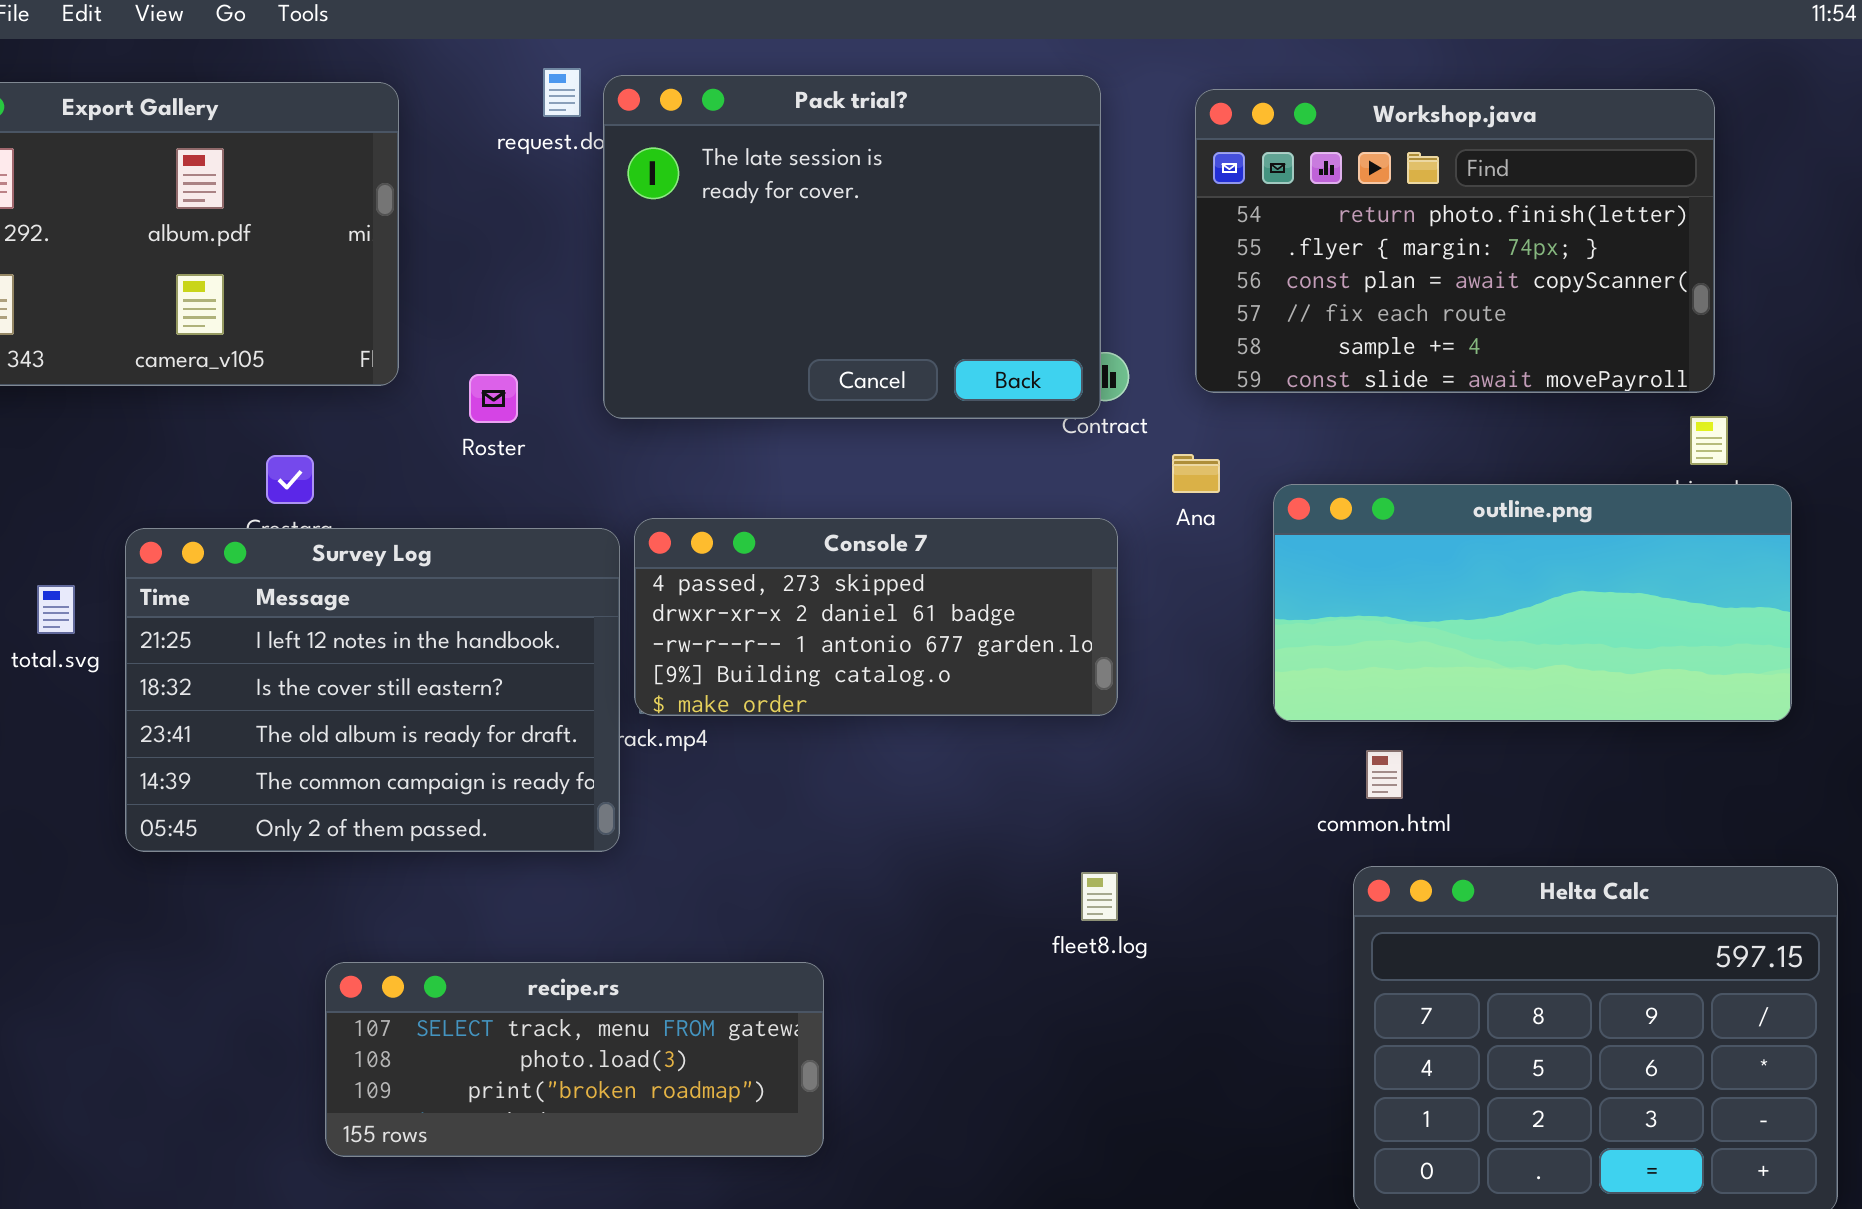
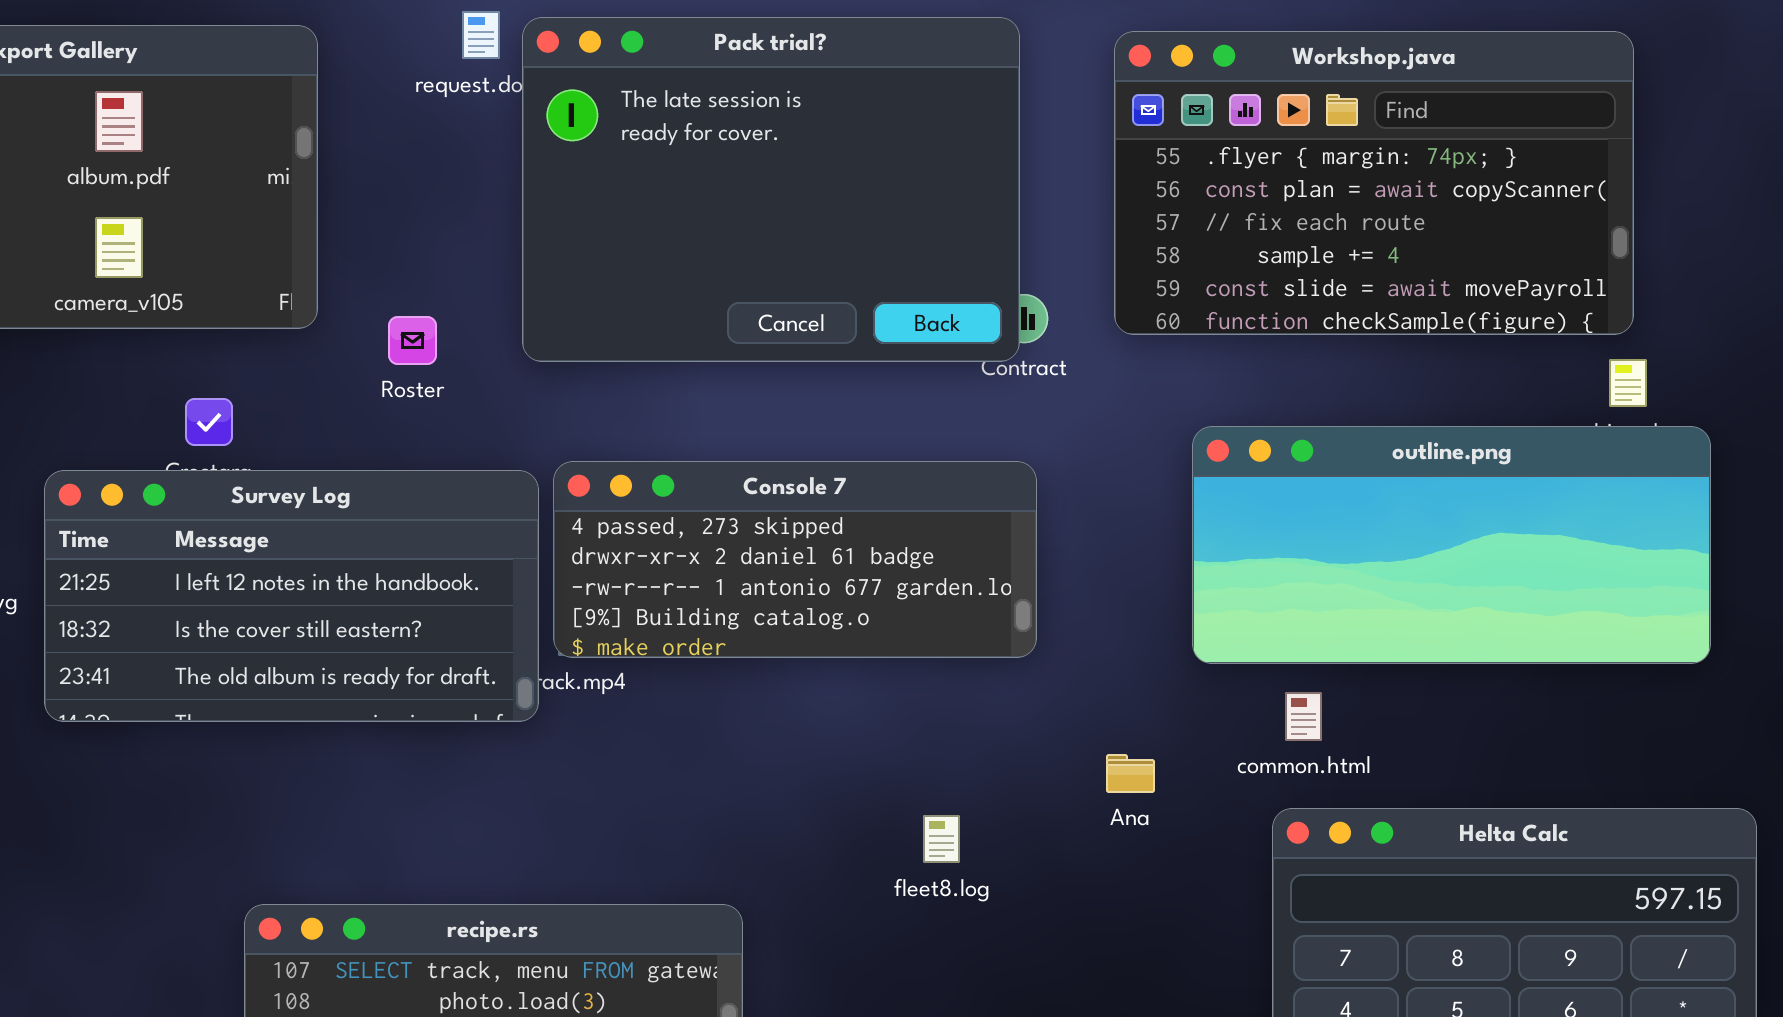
Workshop.java: [1195,89,1715,393] -> [1114,31,1634,335], scrolled down 1 row
Ana: [1172,454,1220,493] -> [1106,754,1155,793], moved
Survey Log: [125,528,620,852] -> [44,470,539,722], resized
fleet8.log: [1081,872,1118,921] -> [923,815,960,863], moved

